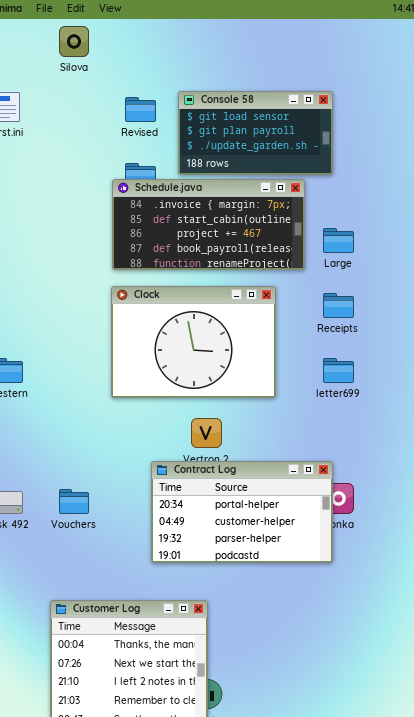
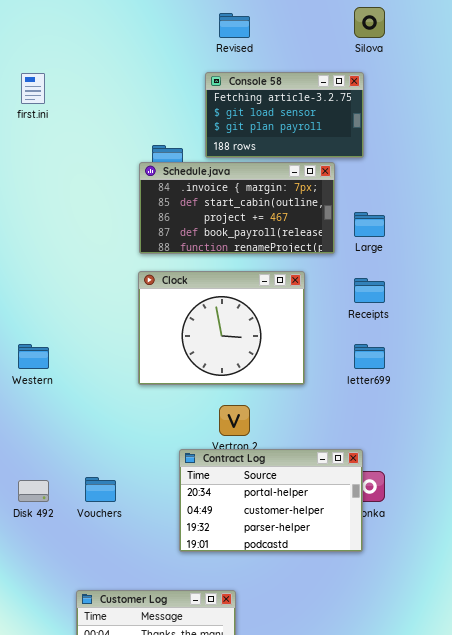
Silova: [59,26,89,57] -> [354,7,385,38], moved
Console 58: [178,91,333,175] -> [205,72,364,158], scrolled up 1 row
Revised: [125,97,156,122] -> [219,13,250,38], moved

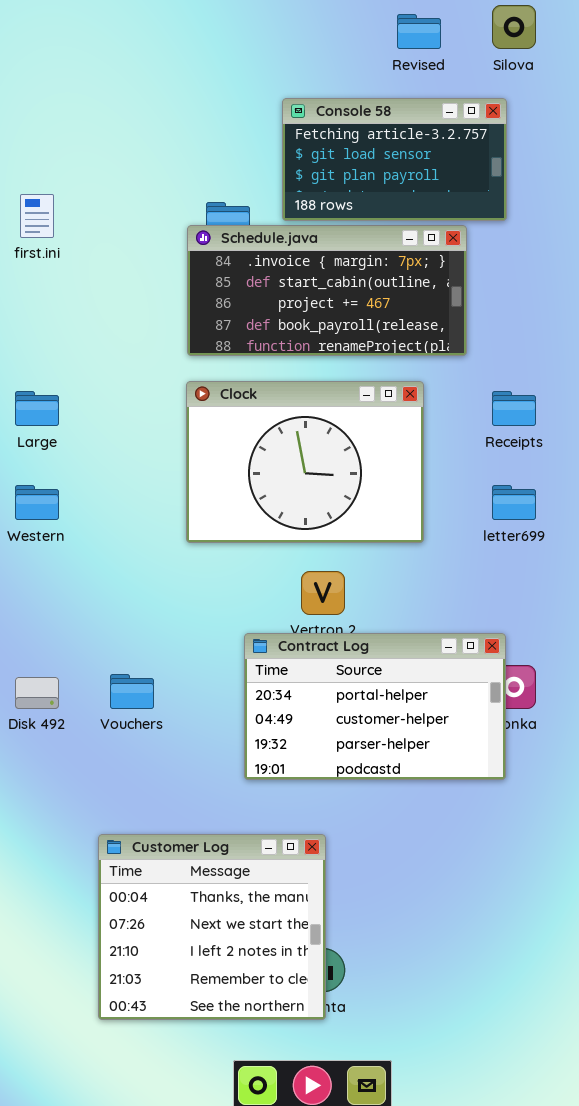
Revised: [219,13,250,38] -> [397,14,441,49], moved
first.ini: [21,73,45,104] -> [20,194,54,238], moved
Large: [354,212,385,237] -> [15,391,59,426], moved

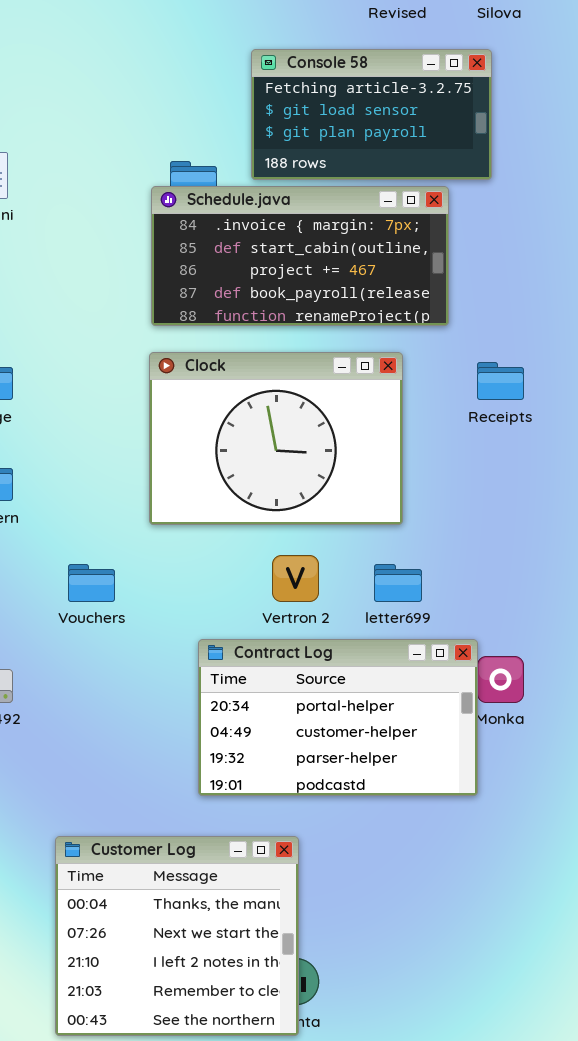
letter699: [492,485,536,520] -> [374,564,422,602], moved
Contract Log: [244,633,506,780] -> [198,639,478,796], moved
Vouchers: [110,674,154,709] -> [68,564,115,602], moved

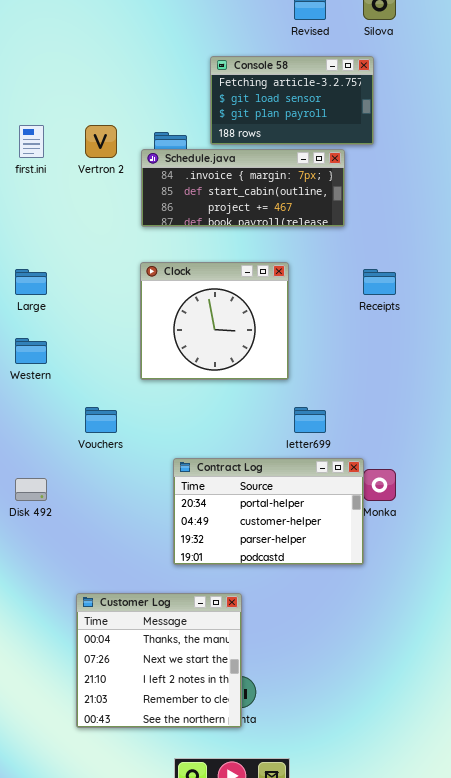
Schedule.java: [151,186,449,326] -> [141,149,345,227], resized
Clock: [149,352,403,525] -> [140,262,289,380], resized
Vertron 2: [272,555,319,602] -> [85,125,117,158], moved

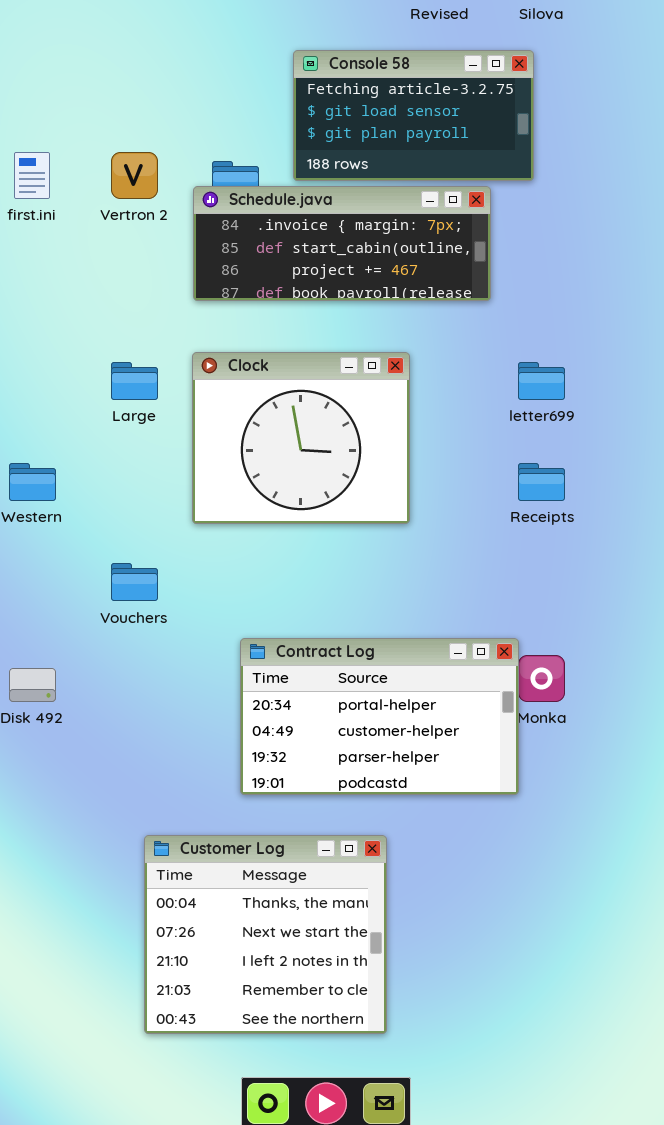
Large: [15,269,47,295] -> [111,362,158,400], moved
Receipts: [363,269,396,295] -> [518,463,565,501], moved
letter699: [294,407,326,433] -> [518,362,565,400], moved
Customer Log: [76,593,242,728] -> [144,835,387,1034], moved

